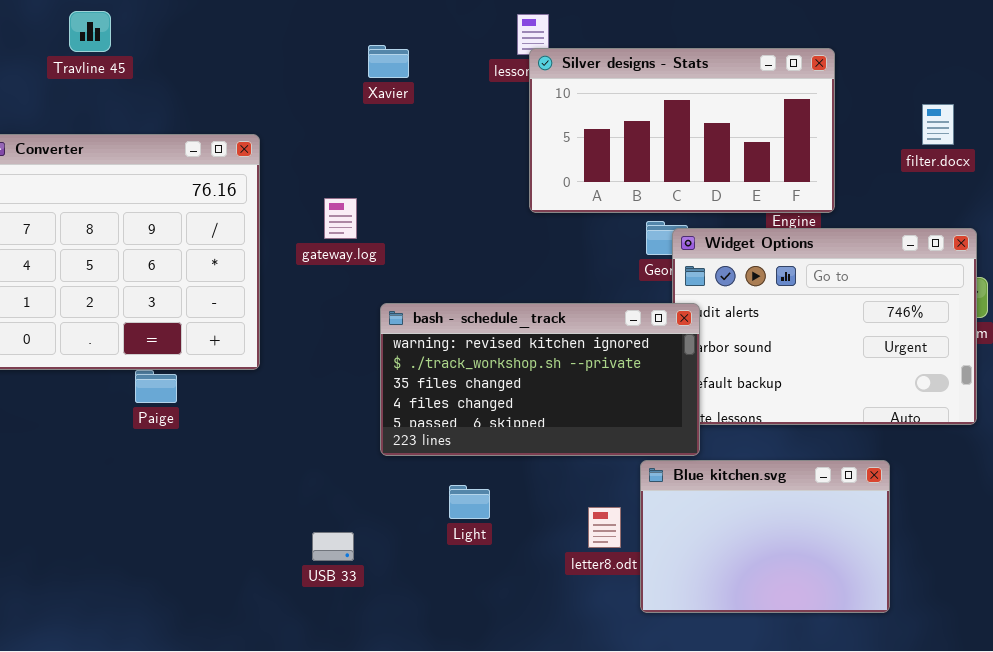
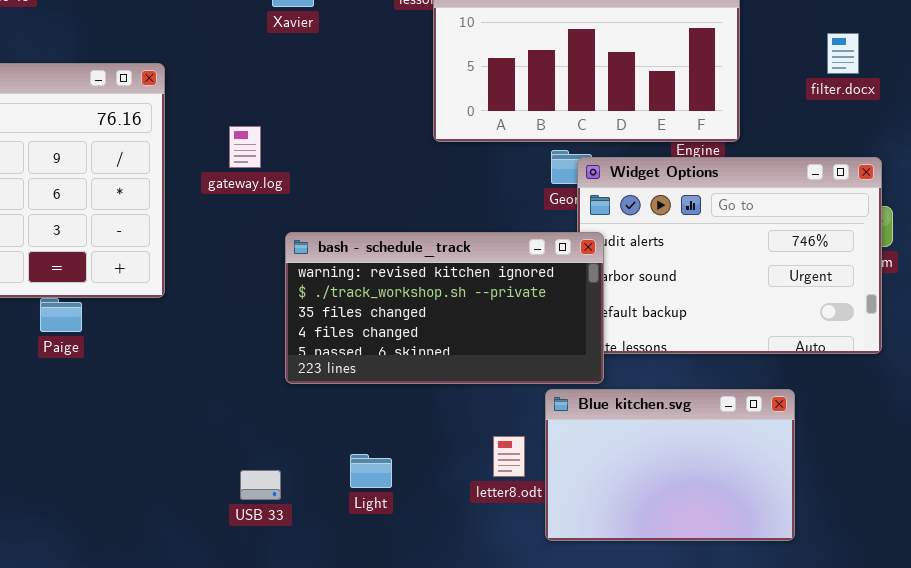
Light: [449,485,490,519] -> [350,454,392,488], moved
USB 33: [312,532,354,561] -> [240,470,281,500], moved

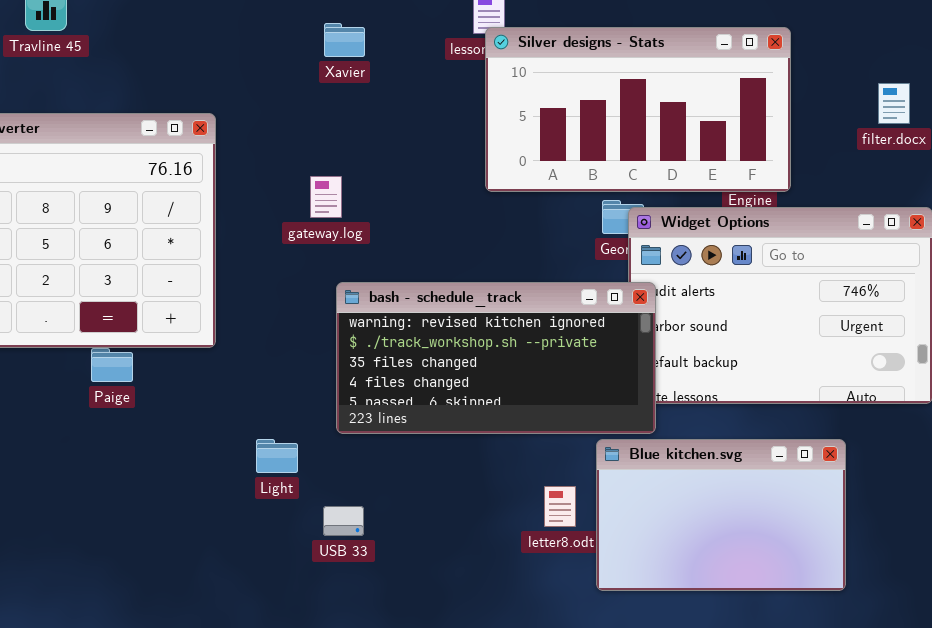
gateway.log: [229,126,261,168] -> [310,176,342,218], moved
Light: [350,454,392,488] -> [256,439,298,473], moved
USB 33: [240,470,281,500] -> [323,506,364,536], moved

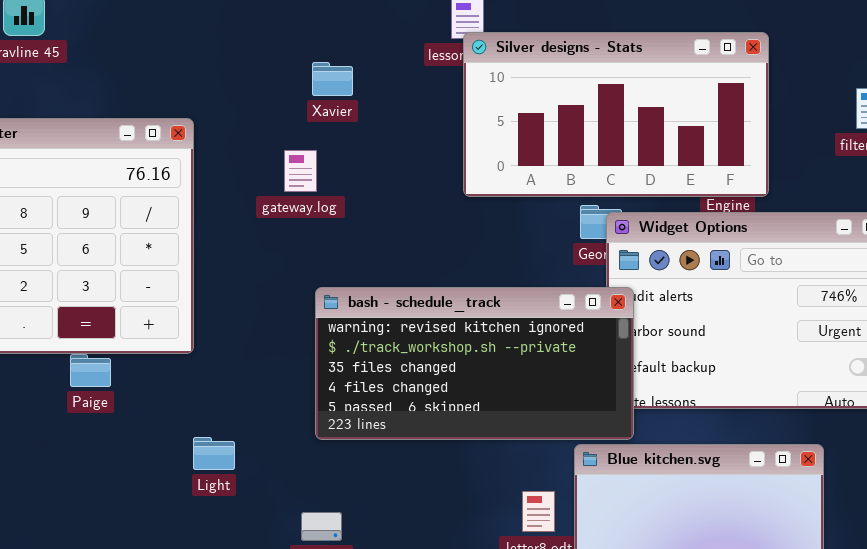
Xavier: [324,23,365,57] -> [312,62,353,96], moved
gateway.log: [310,176,342,218] -> [284,150,317,192], moved
Light: [256,439,298,473] -> [193,437,235,470], moved

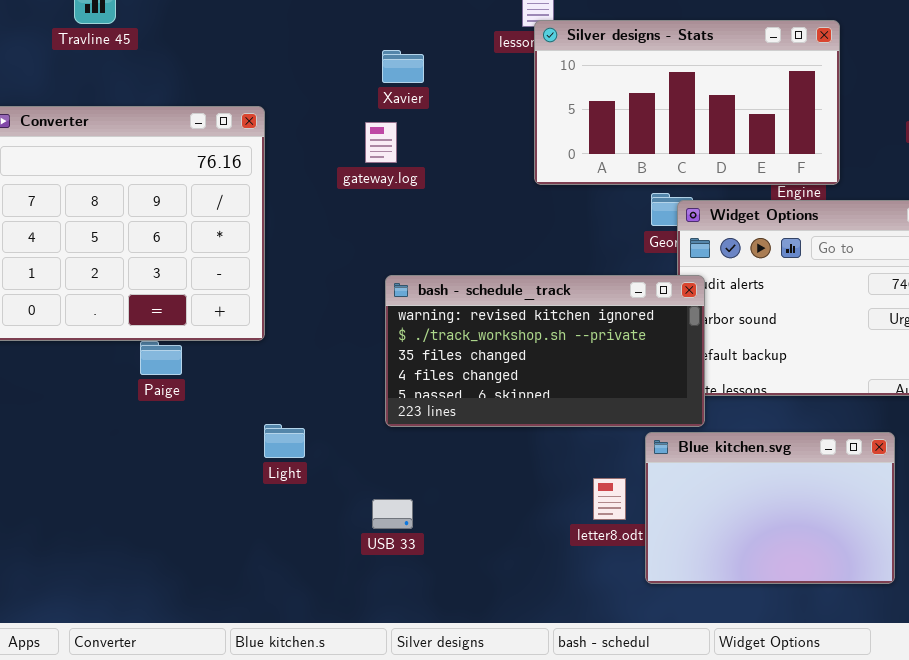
gateway.log: [284,150,317,192] -> [365,122,397,163], moved

